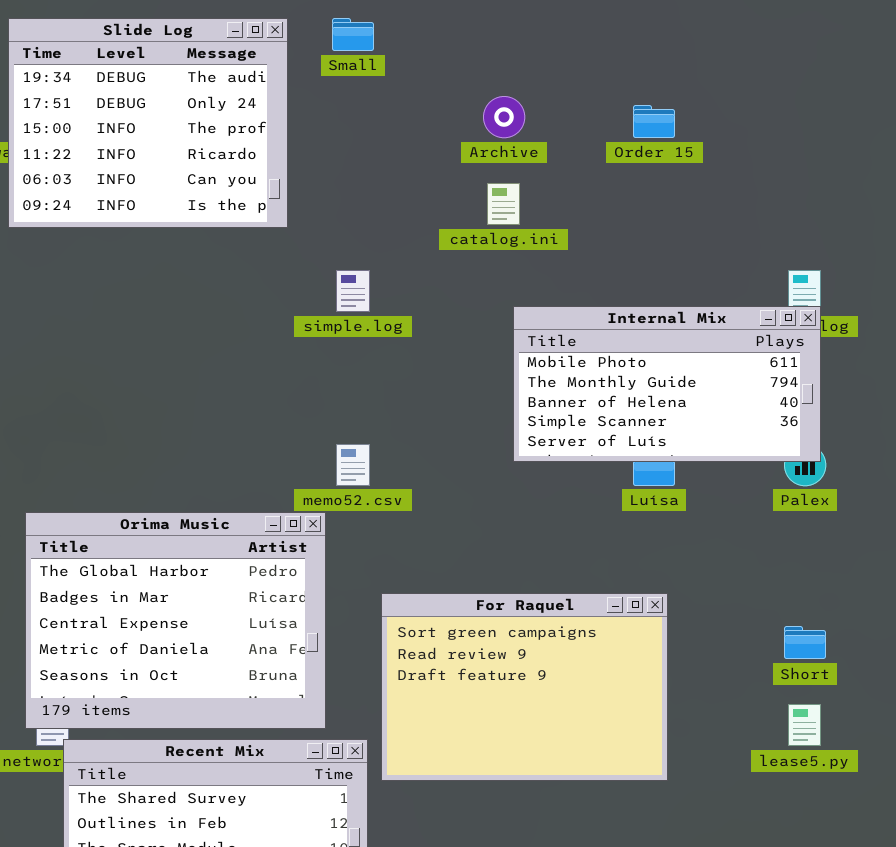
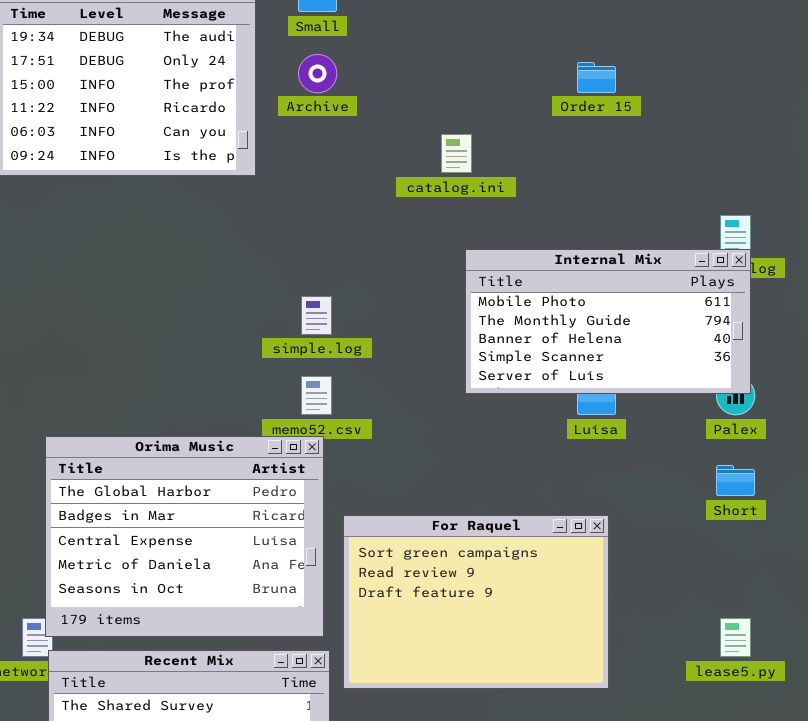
Archive: [483,96,525,138] -> [298,54,337,93], moved
simple.log: [336,270,370,312] -> [301,296,332,335], moved
Orima Music: [25,512,326,729] -> [45,436,324,637], moved
Short: [784,626,826,659] -> [716,465,755,496], moved

